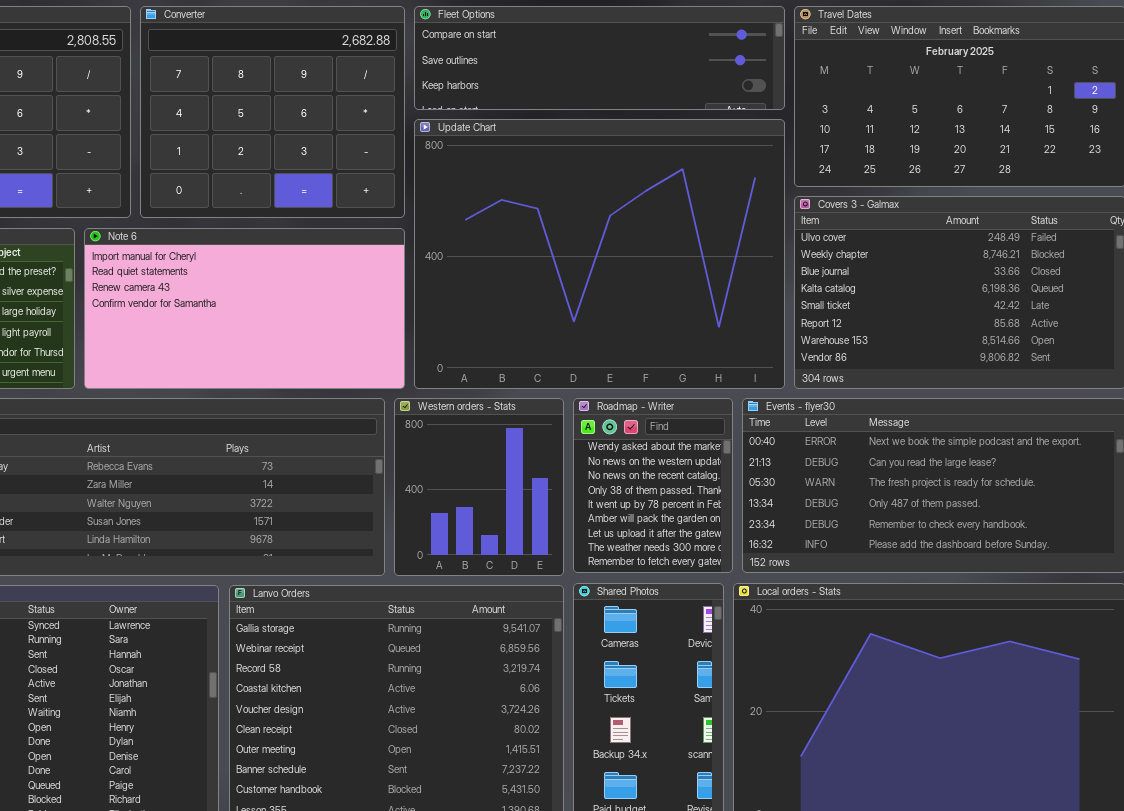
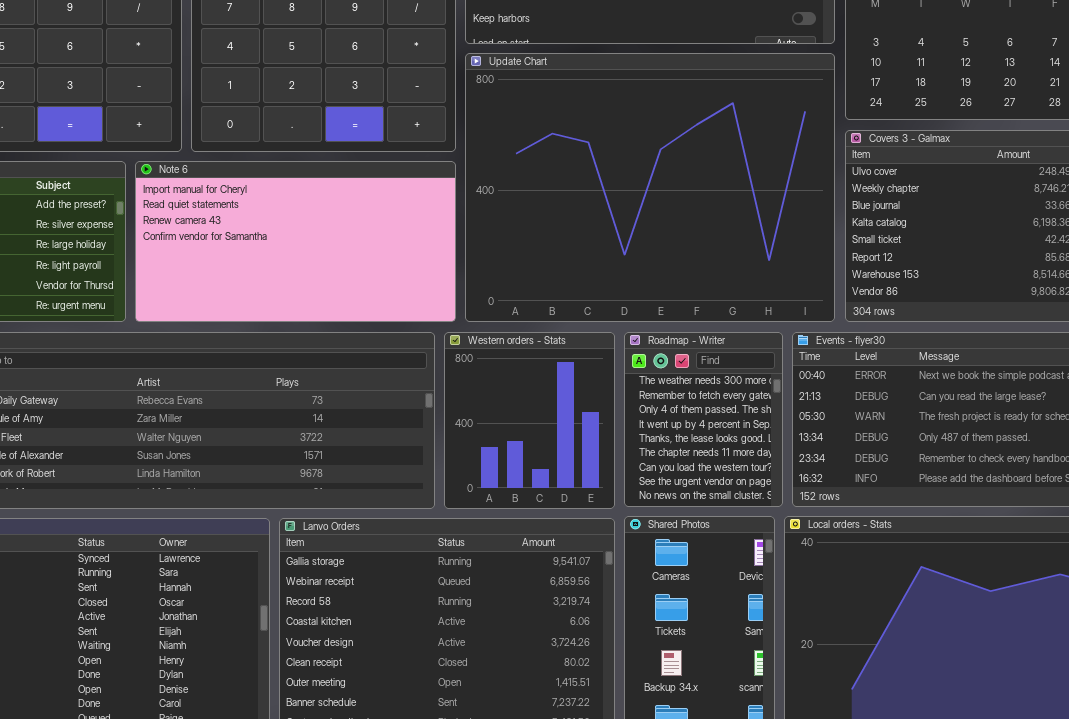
Roadmap - Writer: [573,398,733,573] -> [624,332,783,507], scrolled down 7 rows

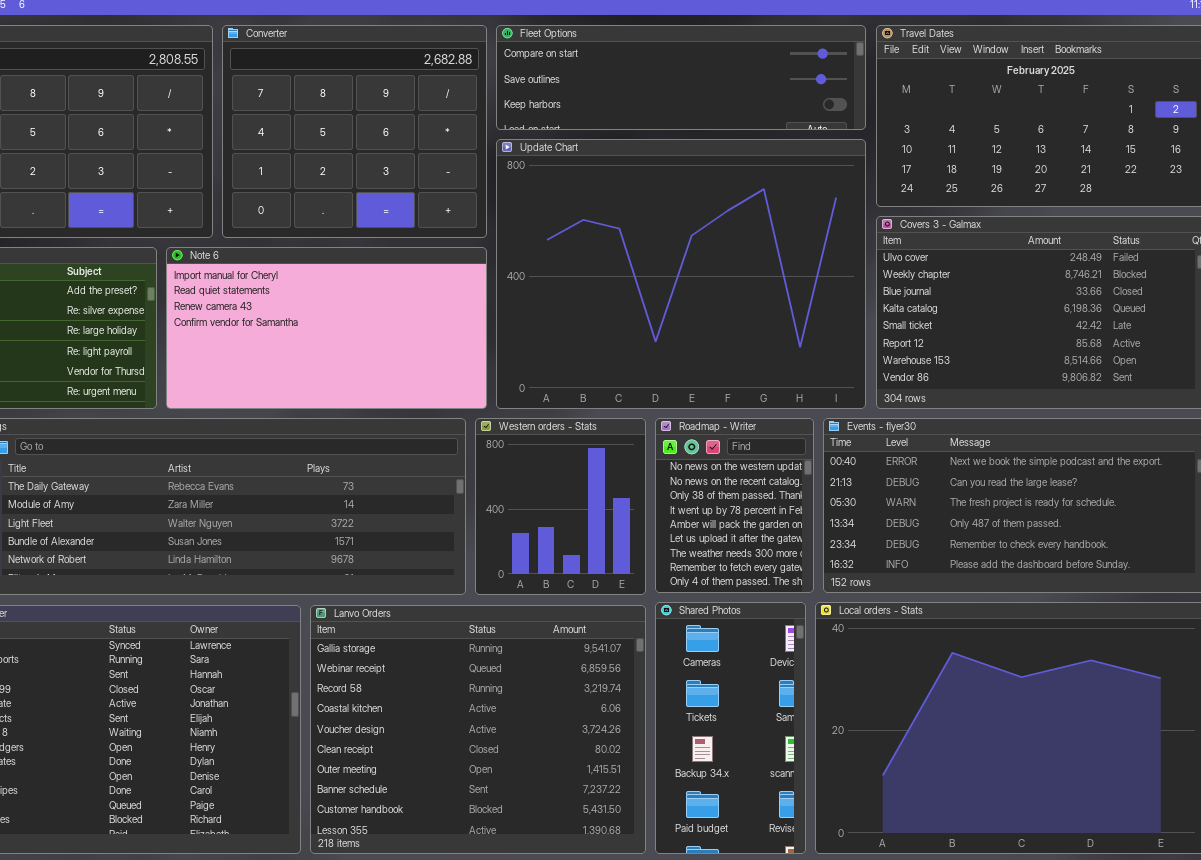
Roadmap - Writer: [624,332,783,507] -> [655,418,814,593], scrolled up 6 rows

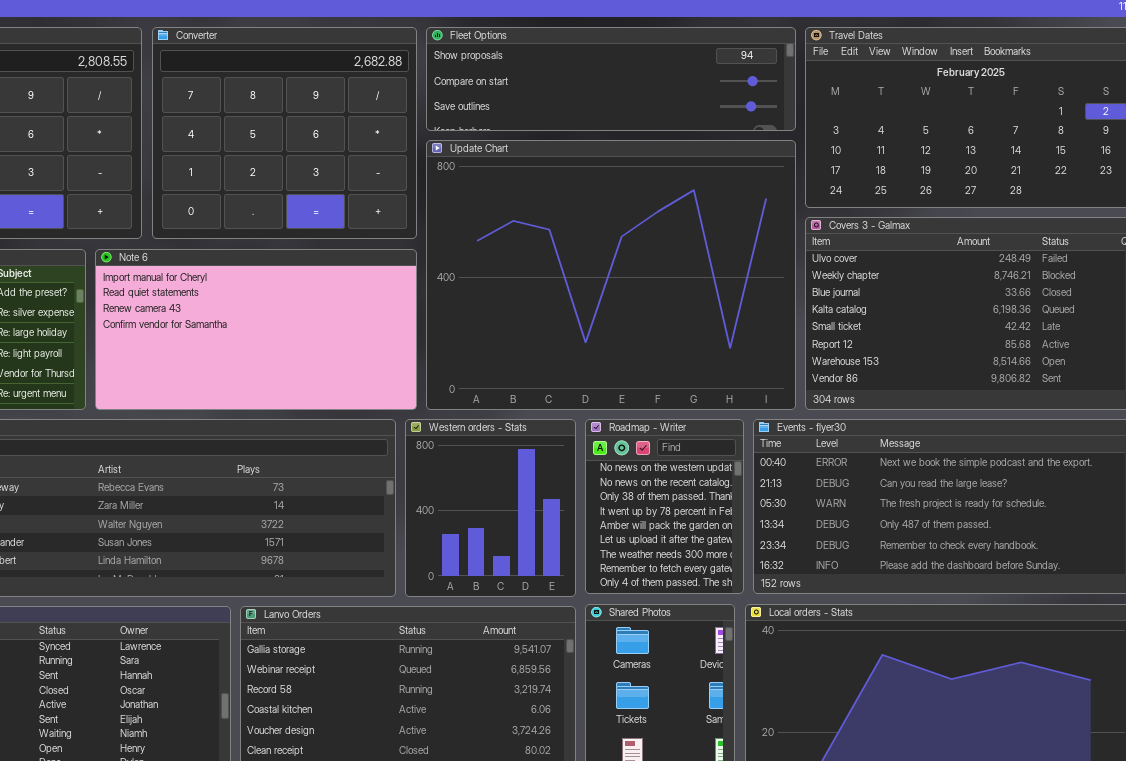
Fleet Options: [496,25,866,130] -> [426,27,796,131], scrolled up 1 row

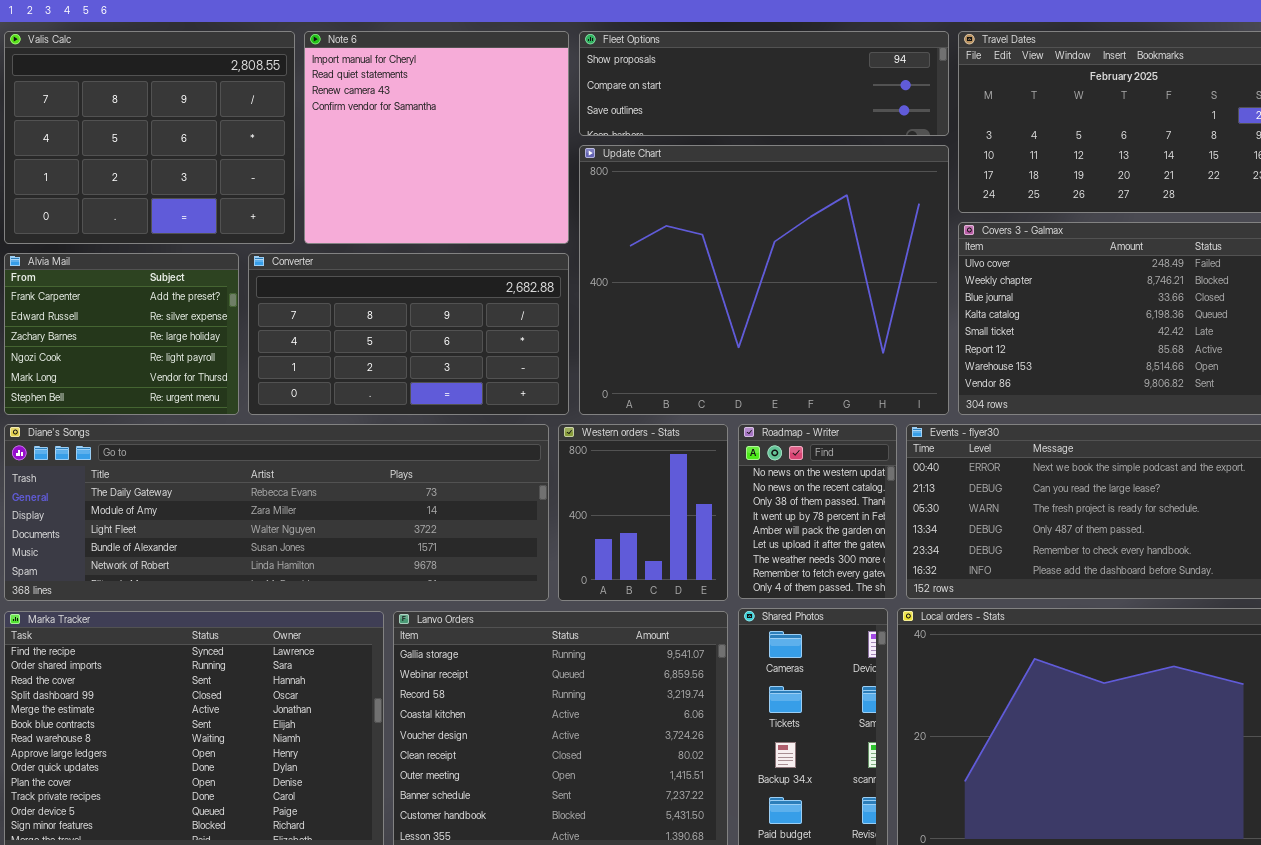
Converter: [152,27,417,239] -> [248,253,569,415], moved, resized
Note 6: [95,249,417,410] -> [304,31,569,244], moved, resized

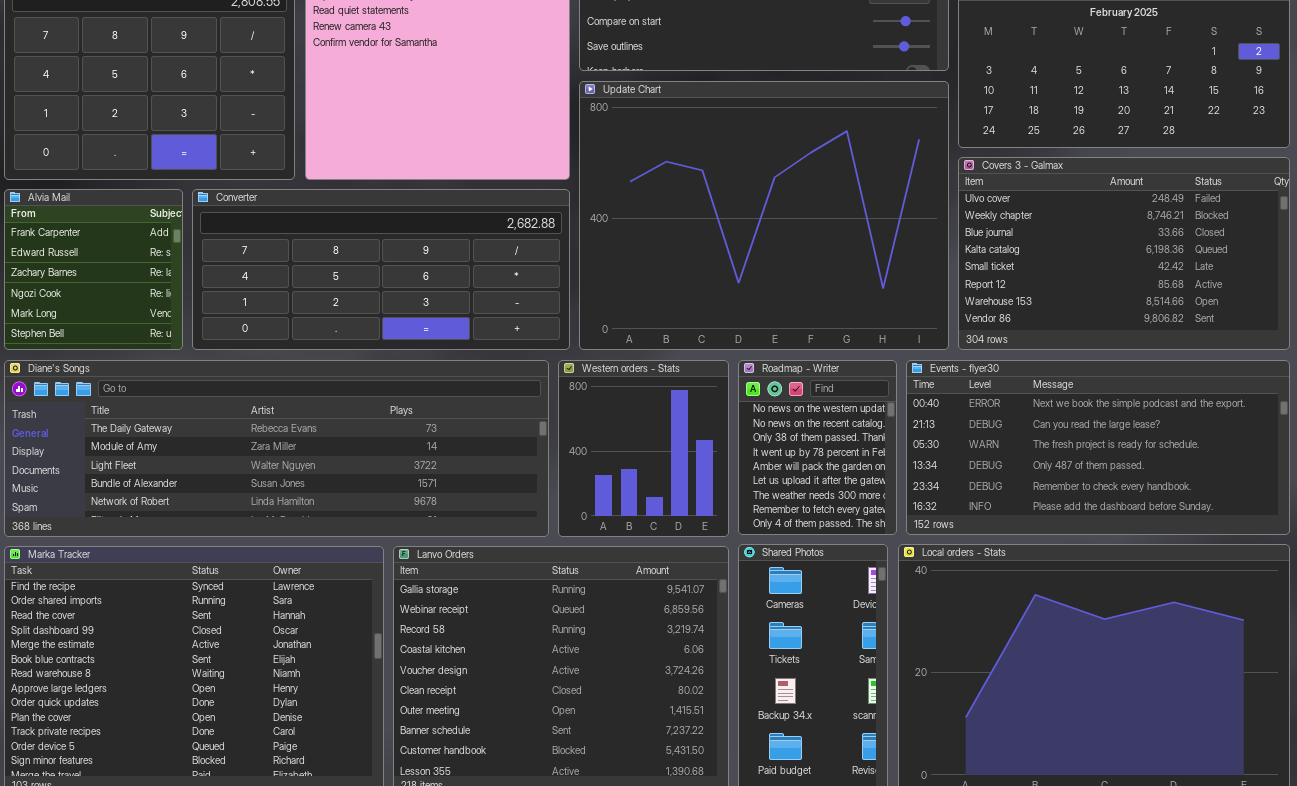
Alvia Mail: [4,253,239,415] -> [4,189,183,350], resized
Converter: [248,253,569,415] -> [192,189,570,350], resized

